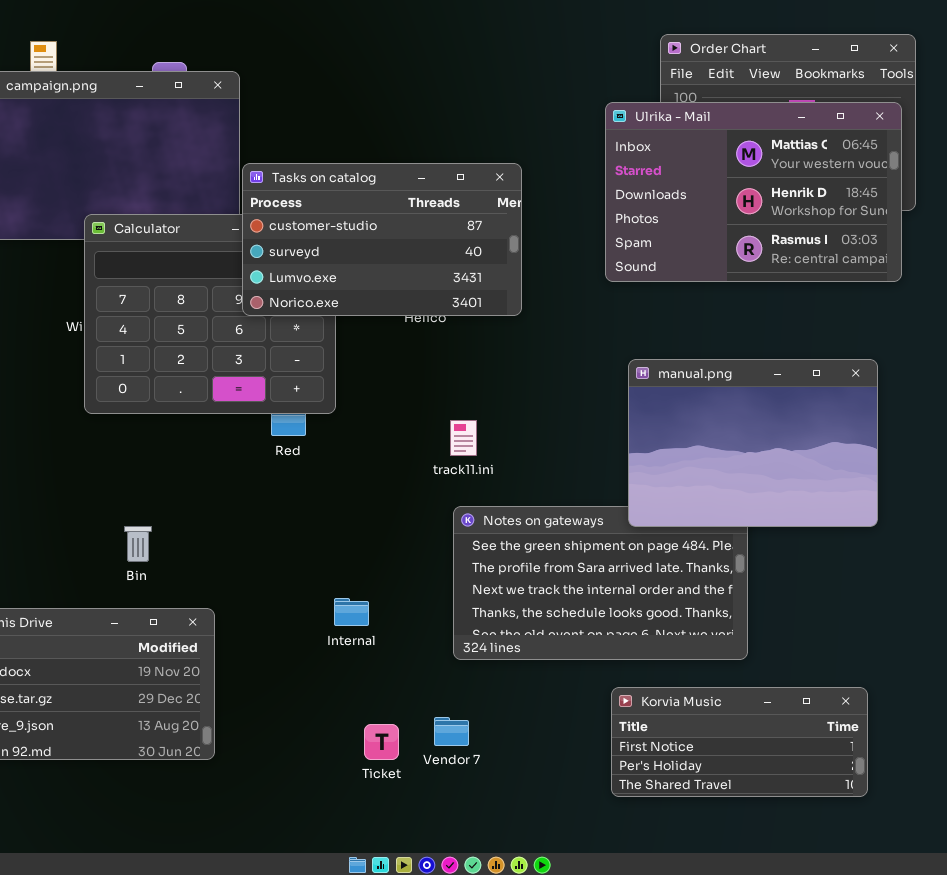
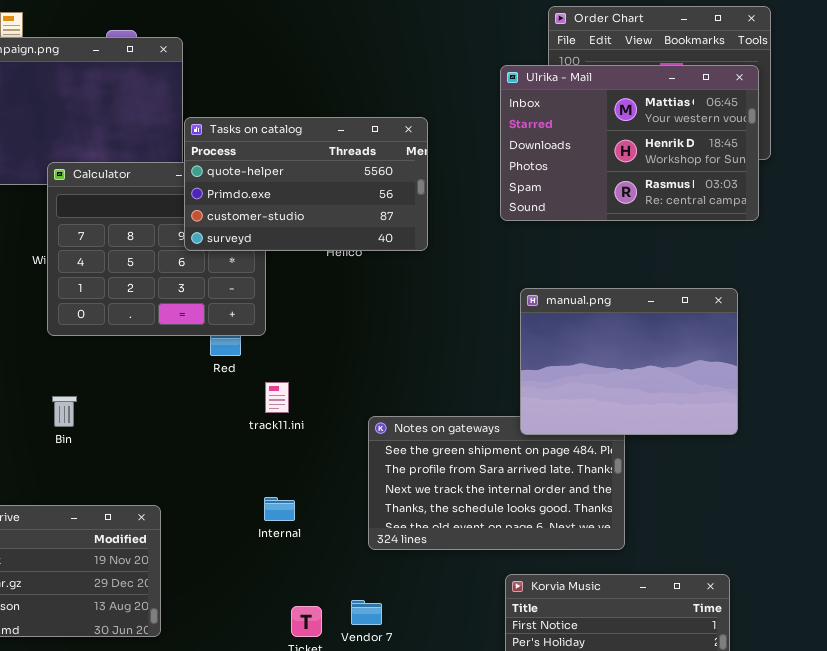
Tasks on catalog: [242,163,522,316] -> [184,117,428,251], scrolled up 2 rows
track11.ini: [450,420,477,456] -> [265,382,289,413], moved
Bin: [124,526,152,562] -> [52,396,77,427], moved

